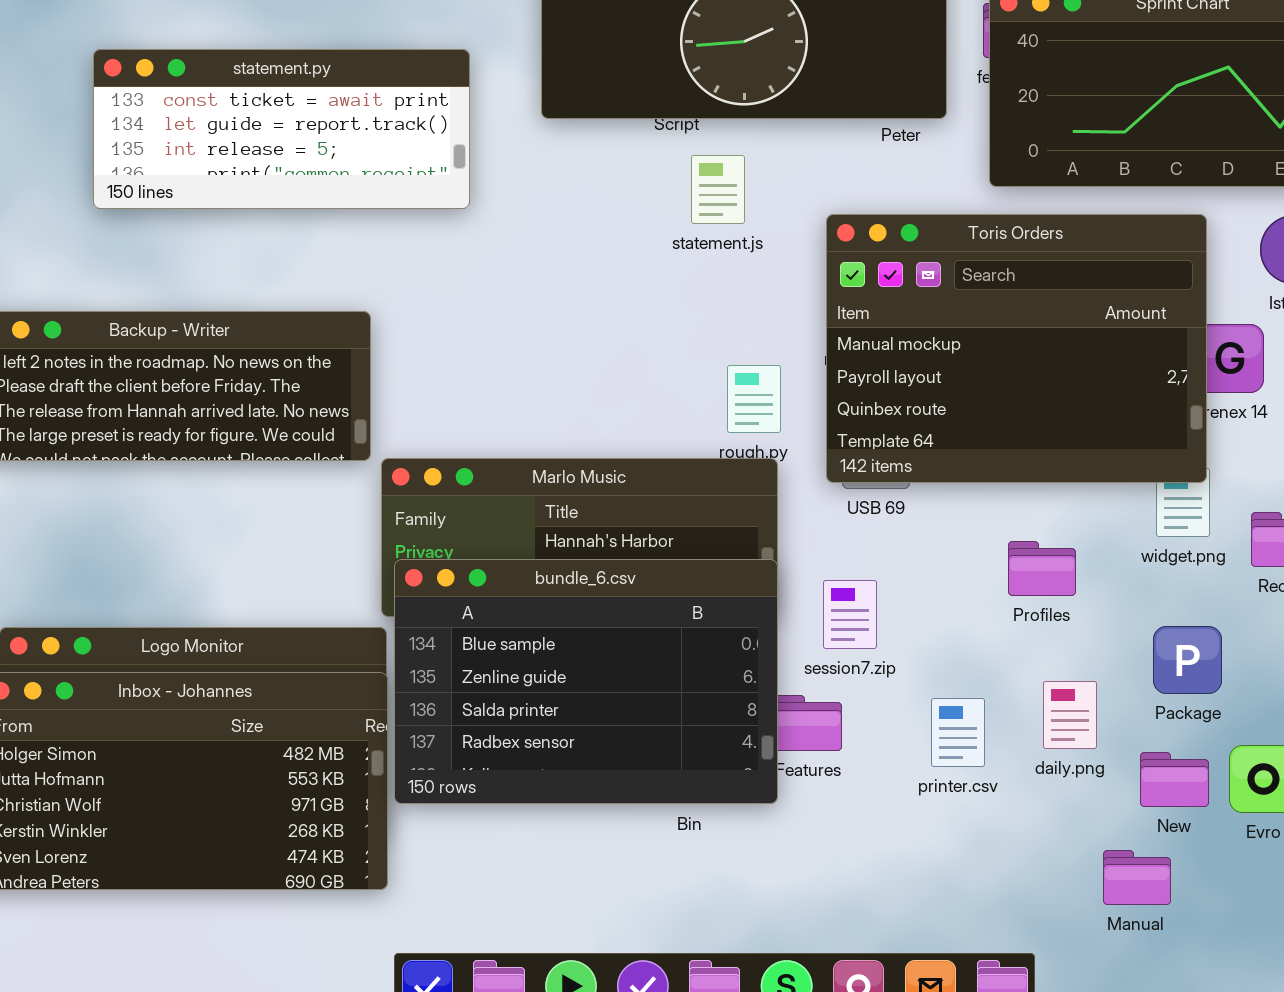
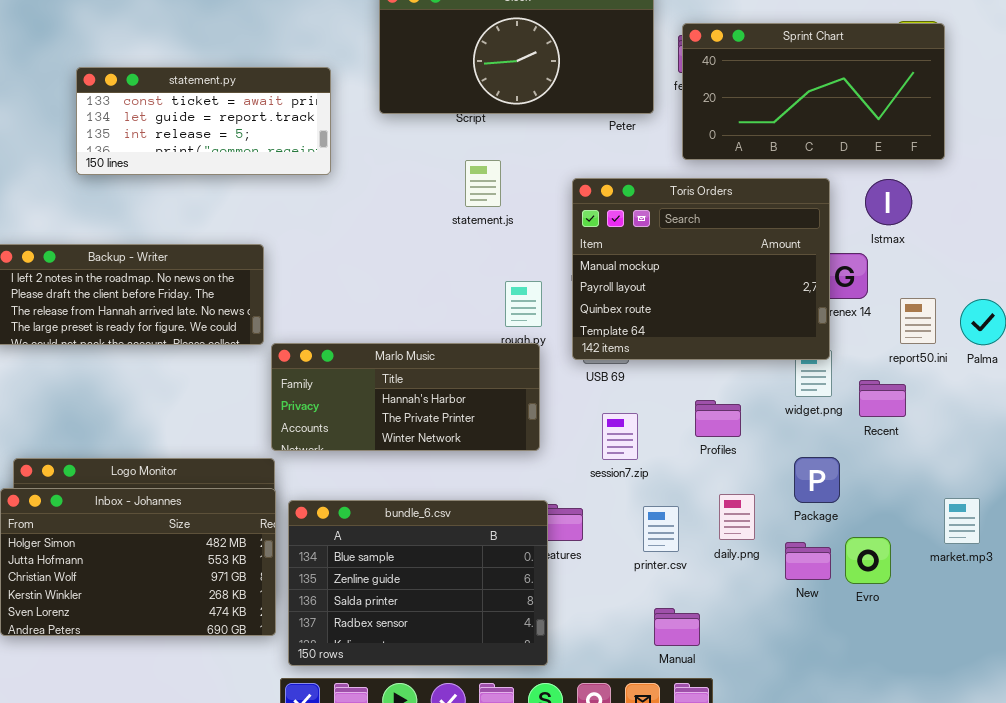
statement.js: [691,155,745,224] -> [465,160,501,207], moved
bundle_6.csv: [394,559,778,804] -> [288,500,548,666], moved
session7.zip: [823,580,877,649] -> [602,413,638,460], moved
Manual: [1103,850,1171,905] -> [654,608,700,646], moved

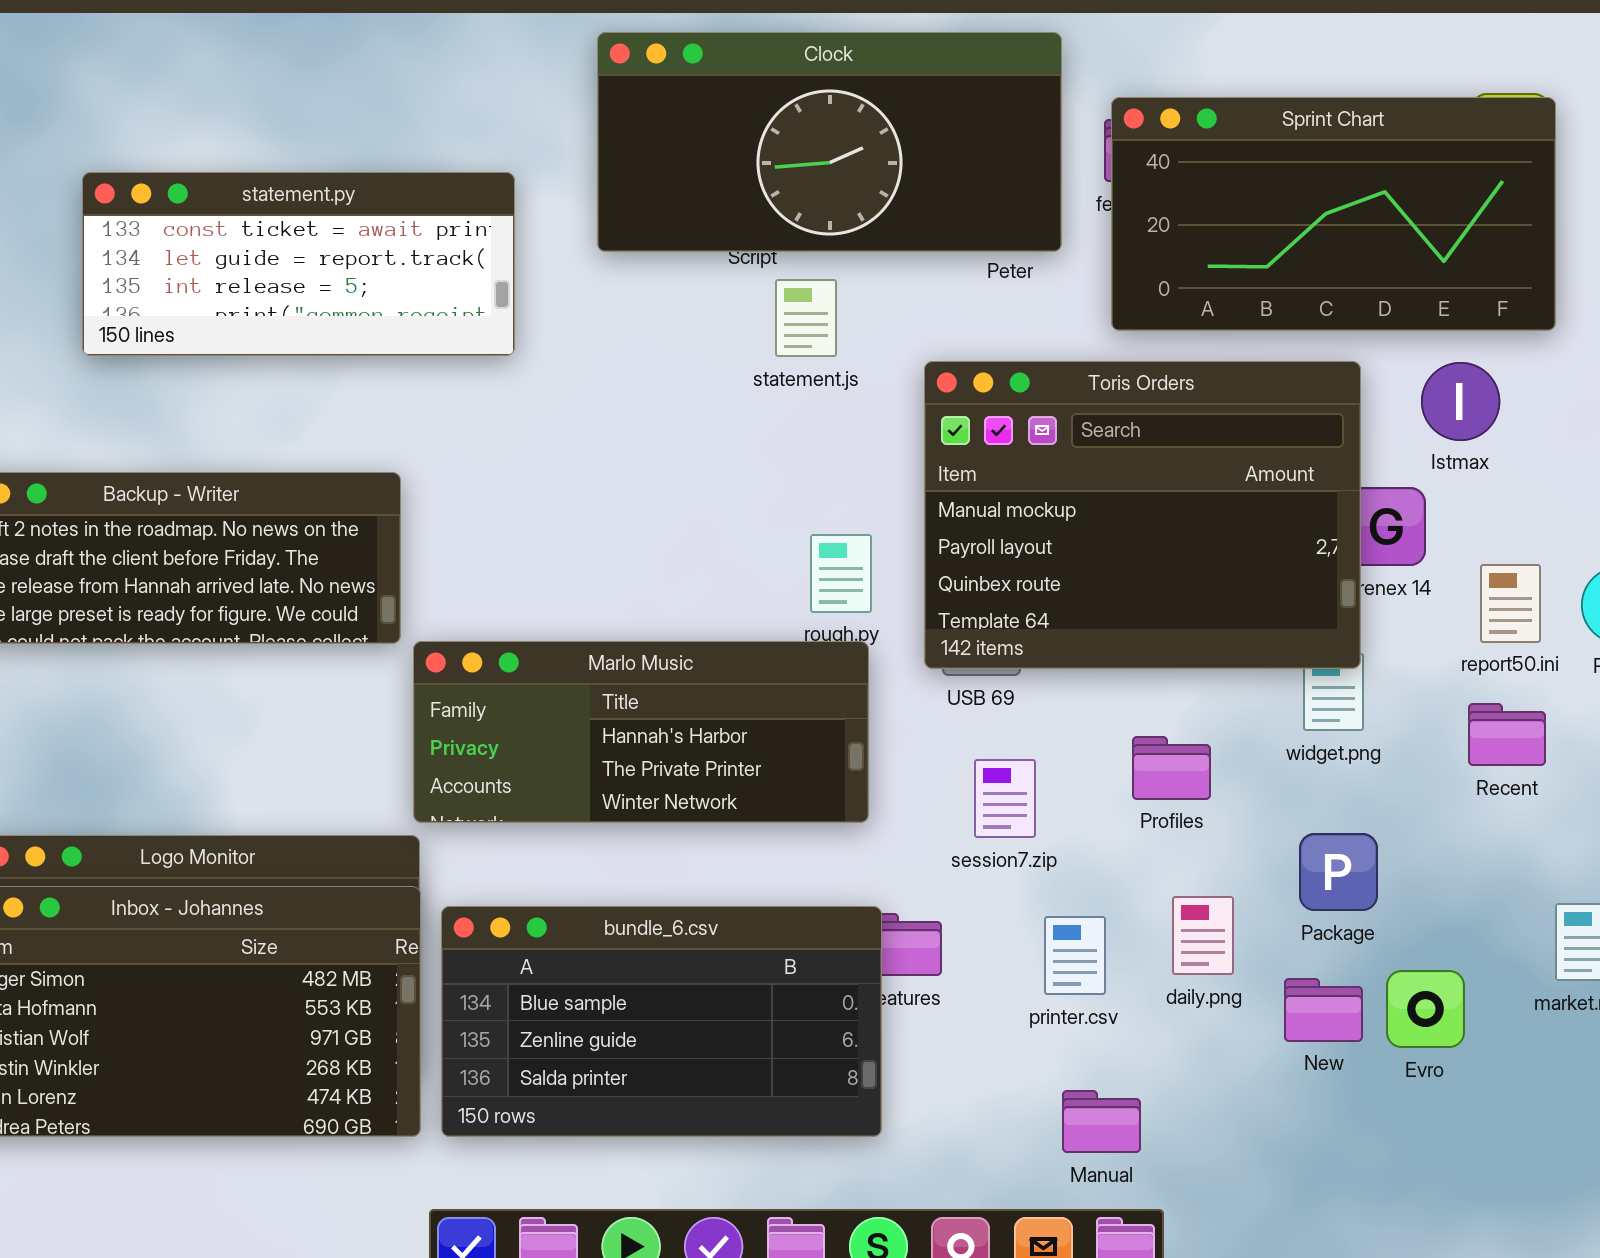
statement.js: [465,160,501,207] -> [775,279,837,357], moved
Recent: [859,380,906,417] -> [1468,703,1546,766], moved
bundle_6.csv: [288,500,548,666] -> [441,906,882,1137], resized

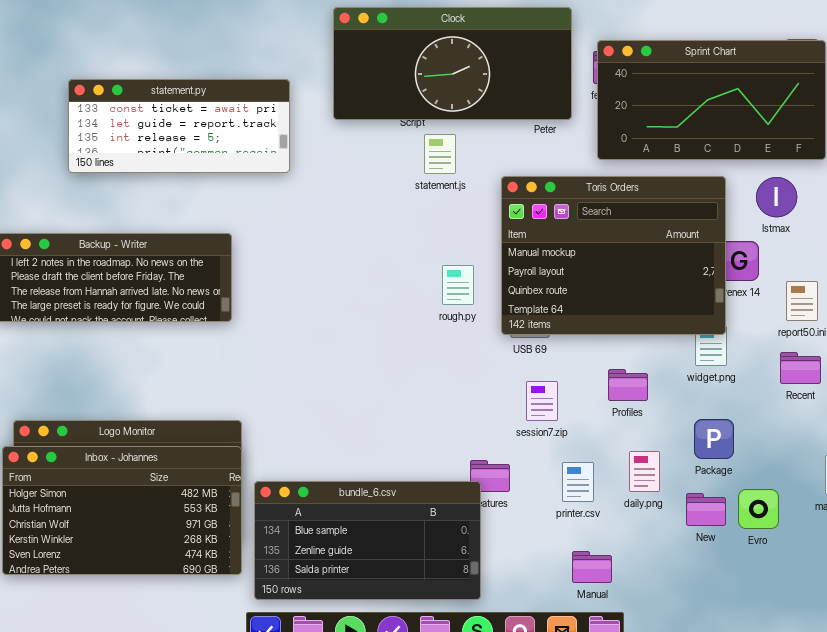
Marlo Music: [413,641,869,823] -> none, closed
bundle_6.csv: [441,906,882,1137] -> [254,481,481,600], moved

